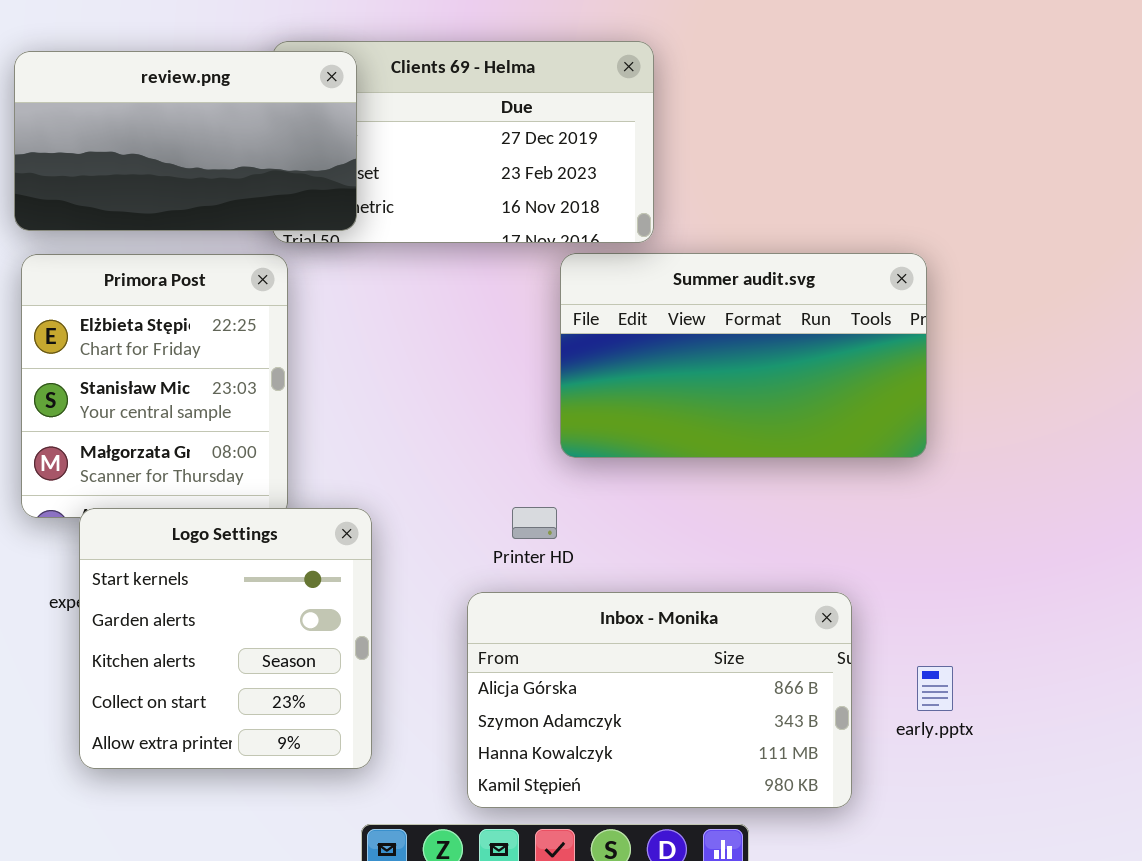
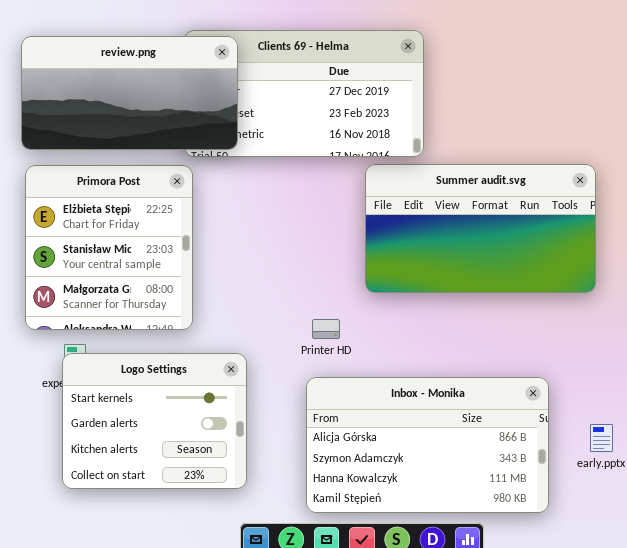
Printer HD: [512,507,557,539] -> [312,319,340,339], moved
Logo Settings: [79,508,372,769] -> [62,353,247,489], resized

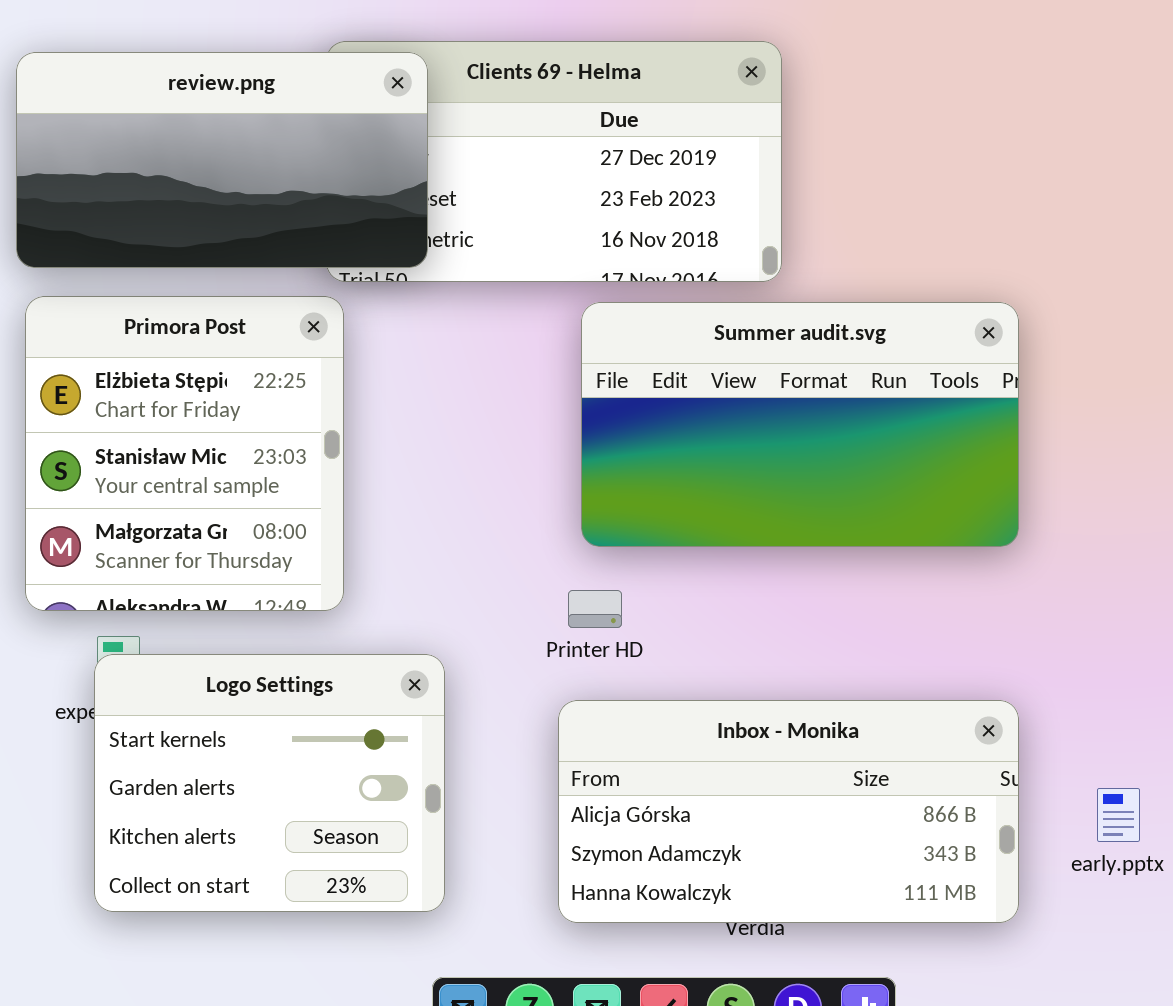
Summer audit.svg: [365,164,596,293] -> [581,302,1019,547], moved
Inbox - Monika: [306,377,549,513] -> [558,700,1019,923], resized

